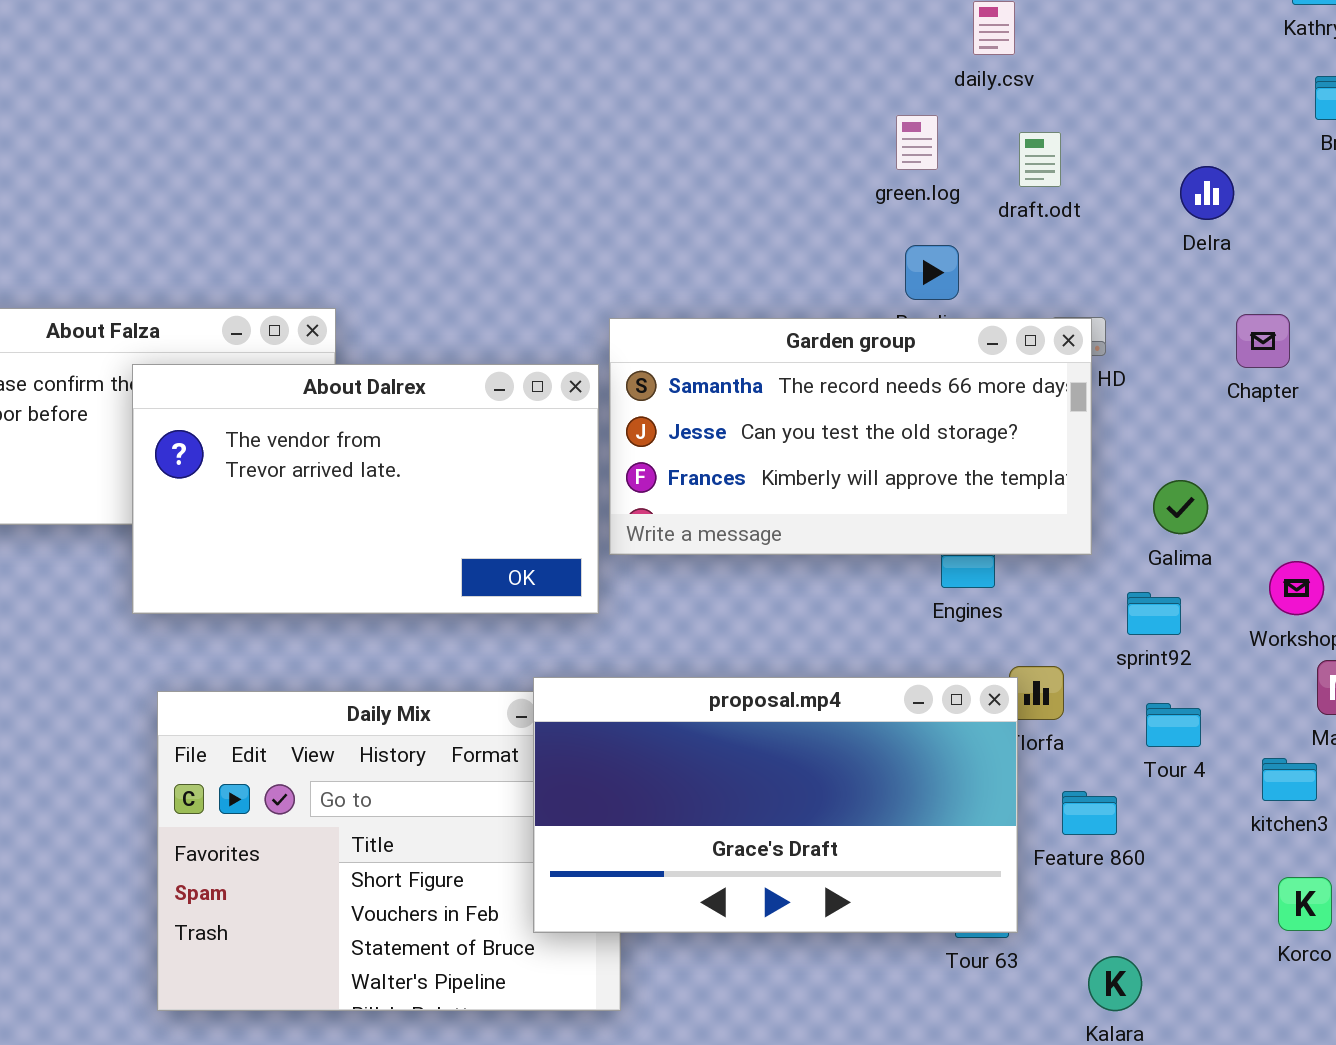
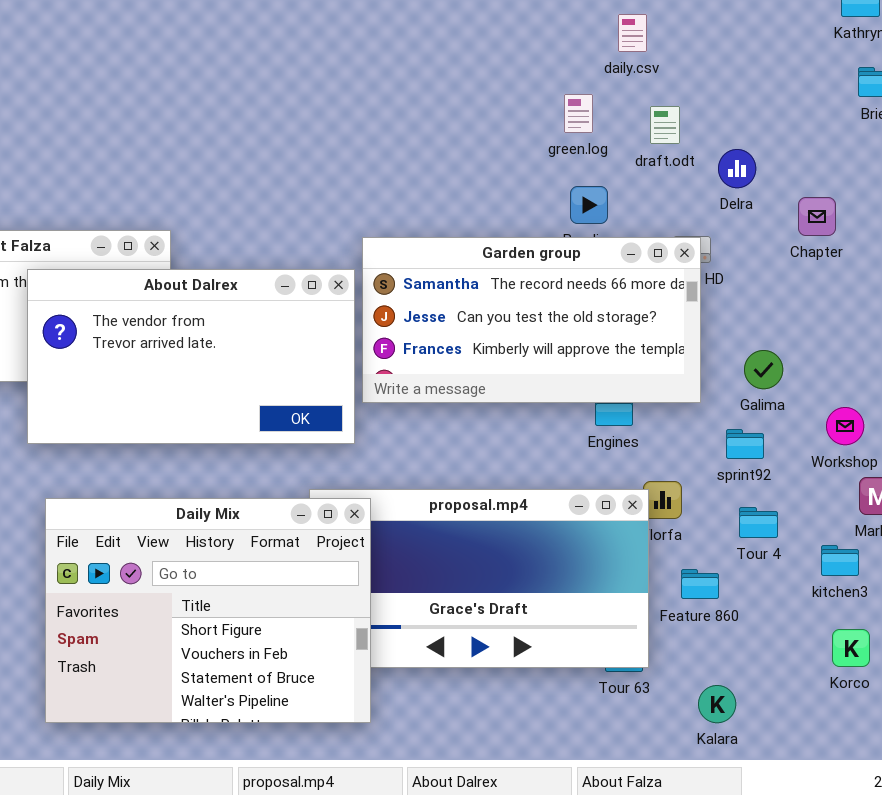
Delra: [1180,166,1234,220] -> [718,149,756,188], moved
Chapter: [1236,314,1290,368] -> [798,197,836,236], moved
Daily Mix: [157,691,621,1011] -> [45,498,371,723], raised

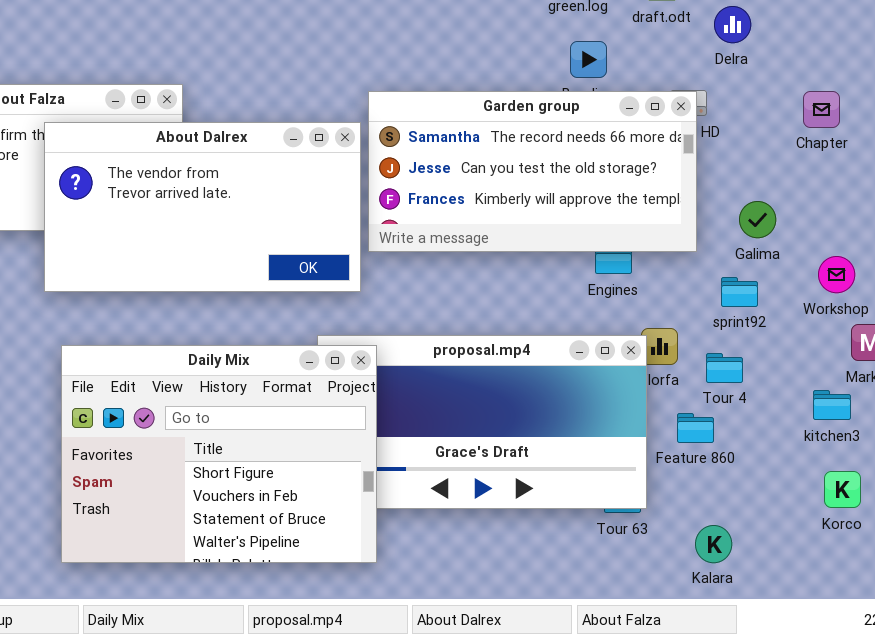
Chapter: [798,197,836,236] -> [803,91,840,128], moved
Tour 4: [739,507,778,538] -> [706,353,743,383], moved

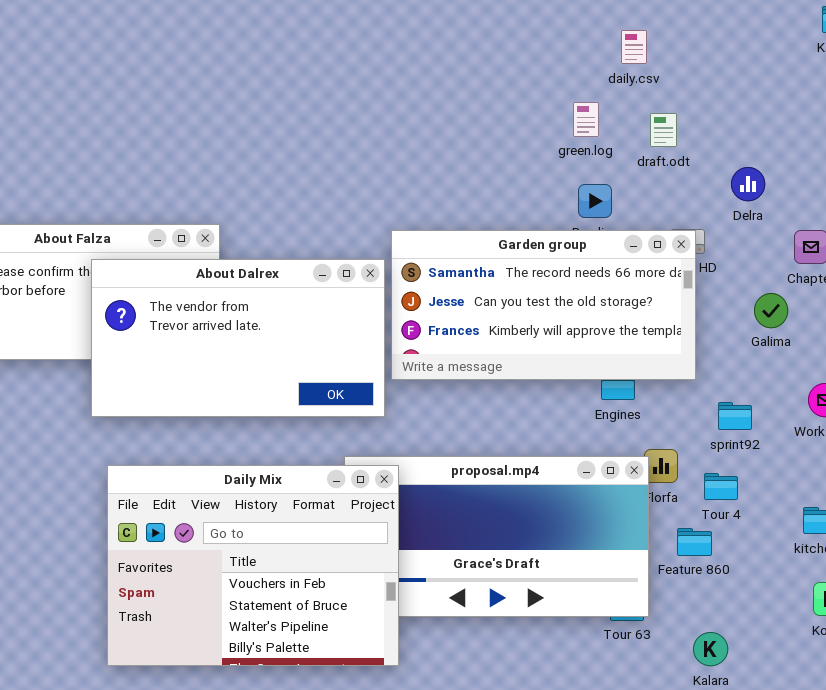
Delra: [714,6,751,43] -> [731,167,765,201], moved
Galima: [739,201,776,238] -> [754,293,788,328], moved
Daily Mix: [61,345,377,563] -> [107,465,399,666], scrolled down 1 row

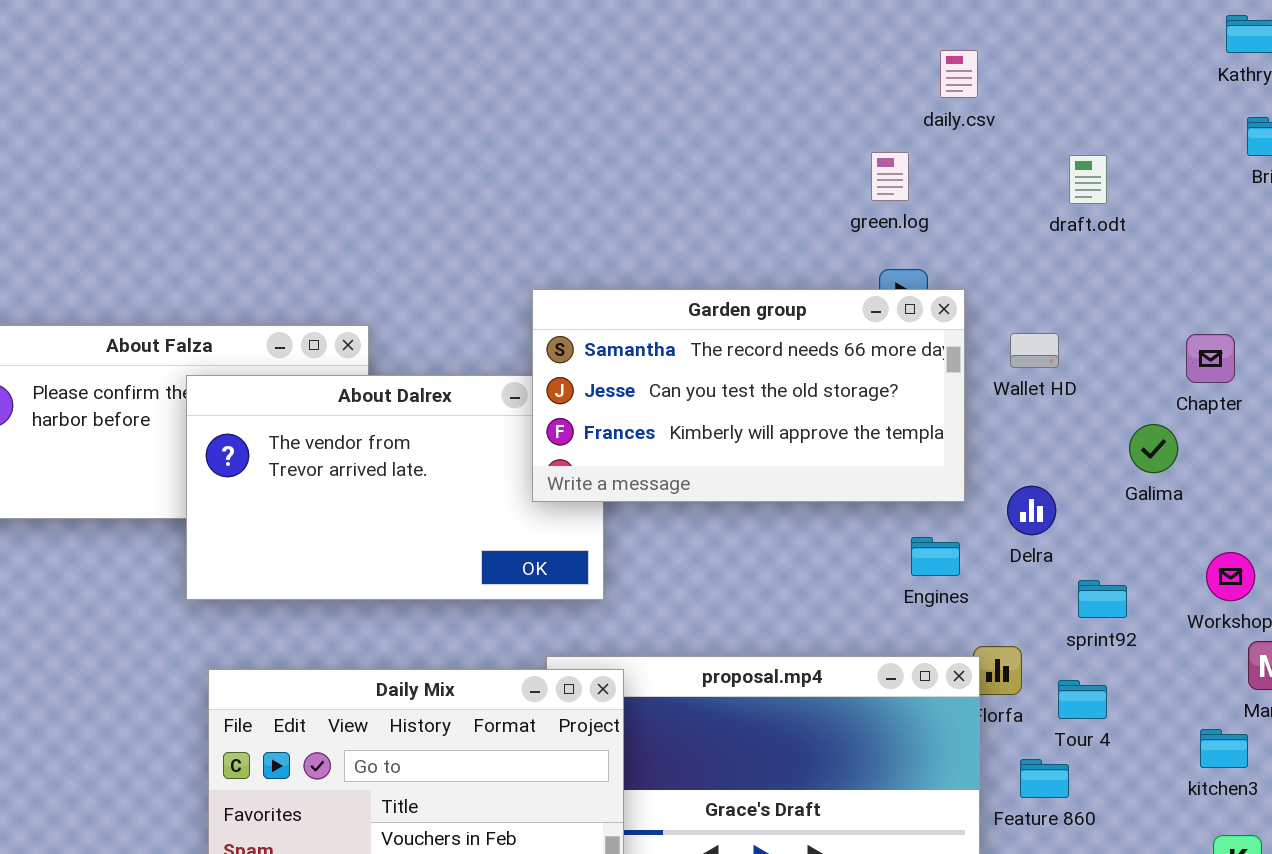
draft.odt: [650,113,677,147] -> [1069,155,1107,204], moved
Delra: [731,167,765,201] -> [1007,486,1056,535], moved
Garden group: [391,230,696,380] -> [532,289,965,502], moved

